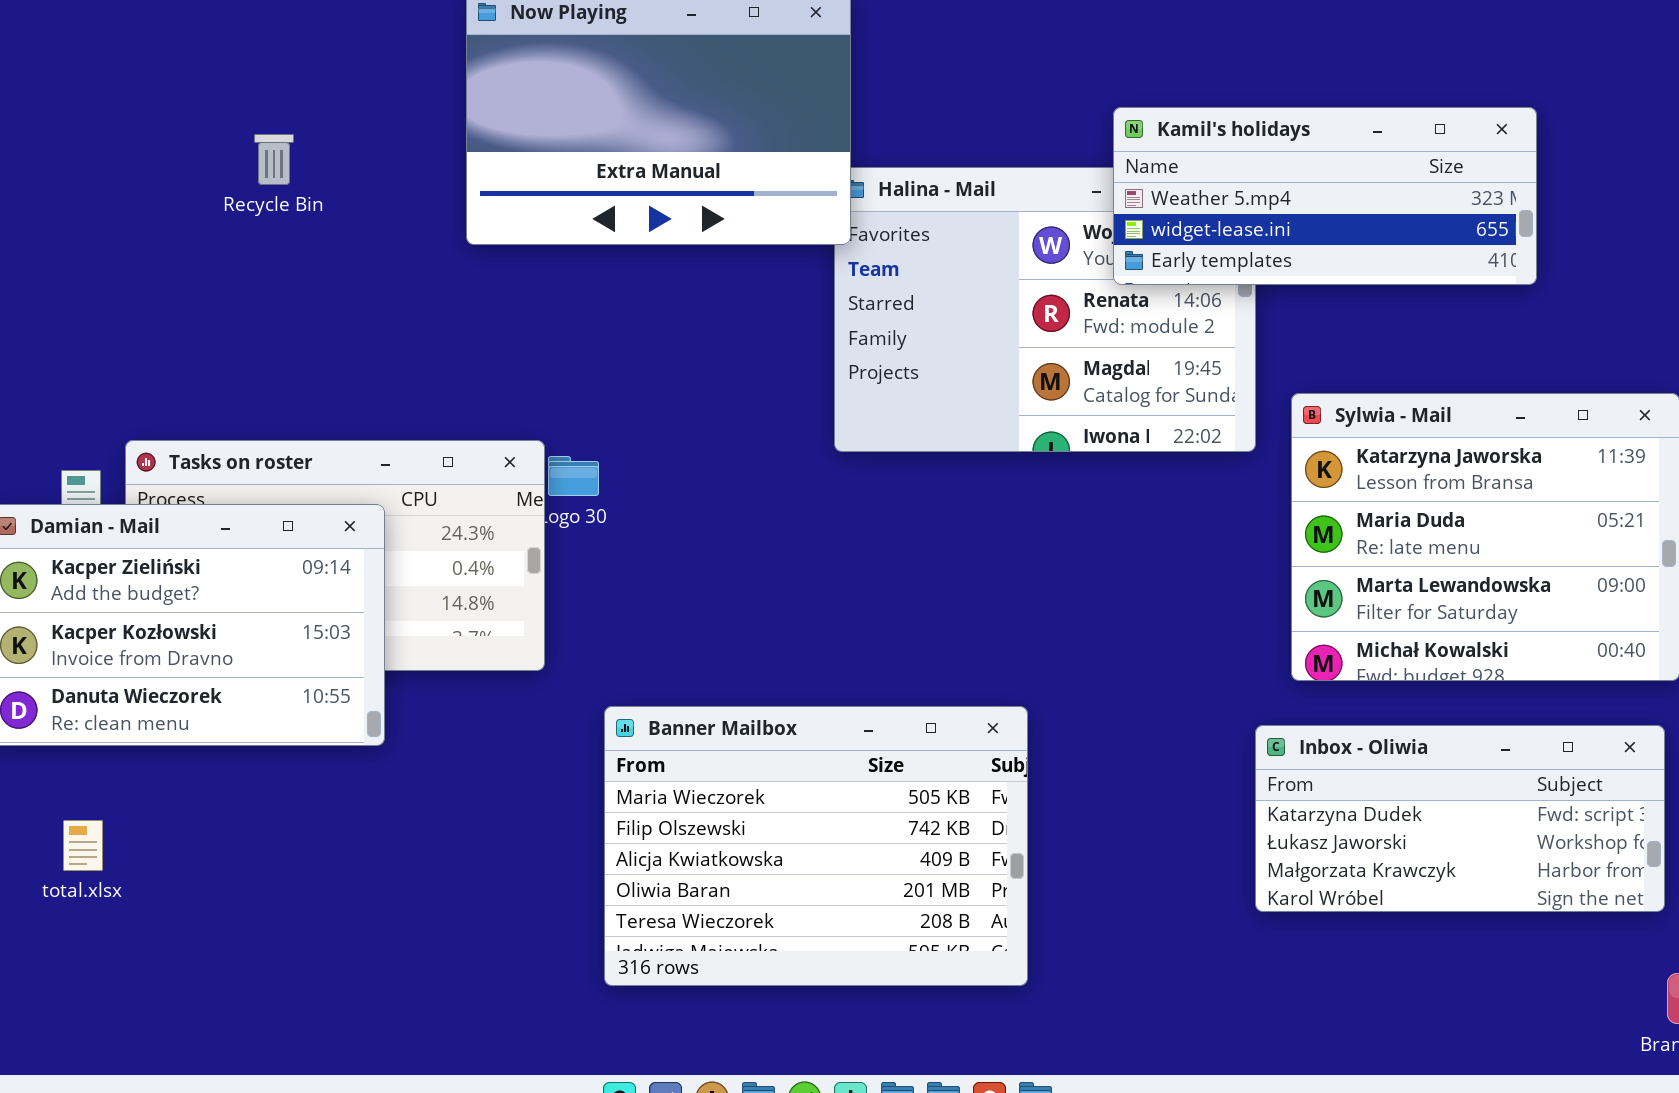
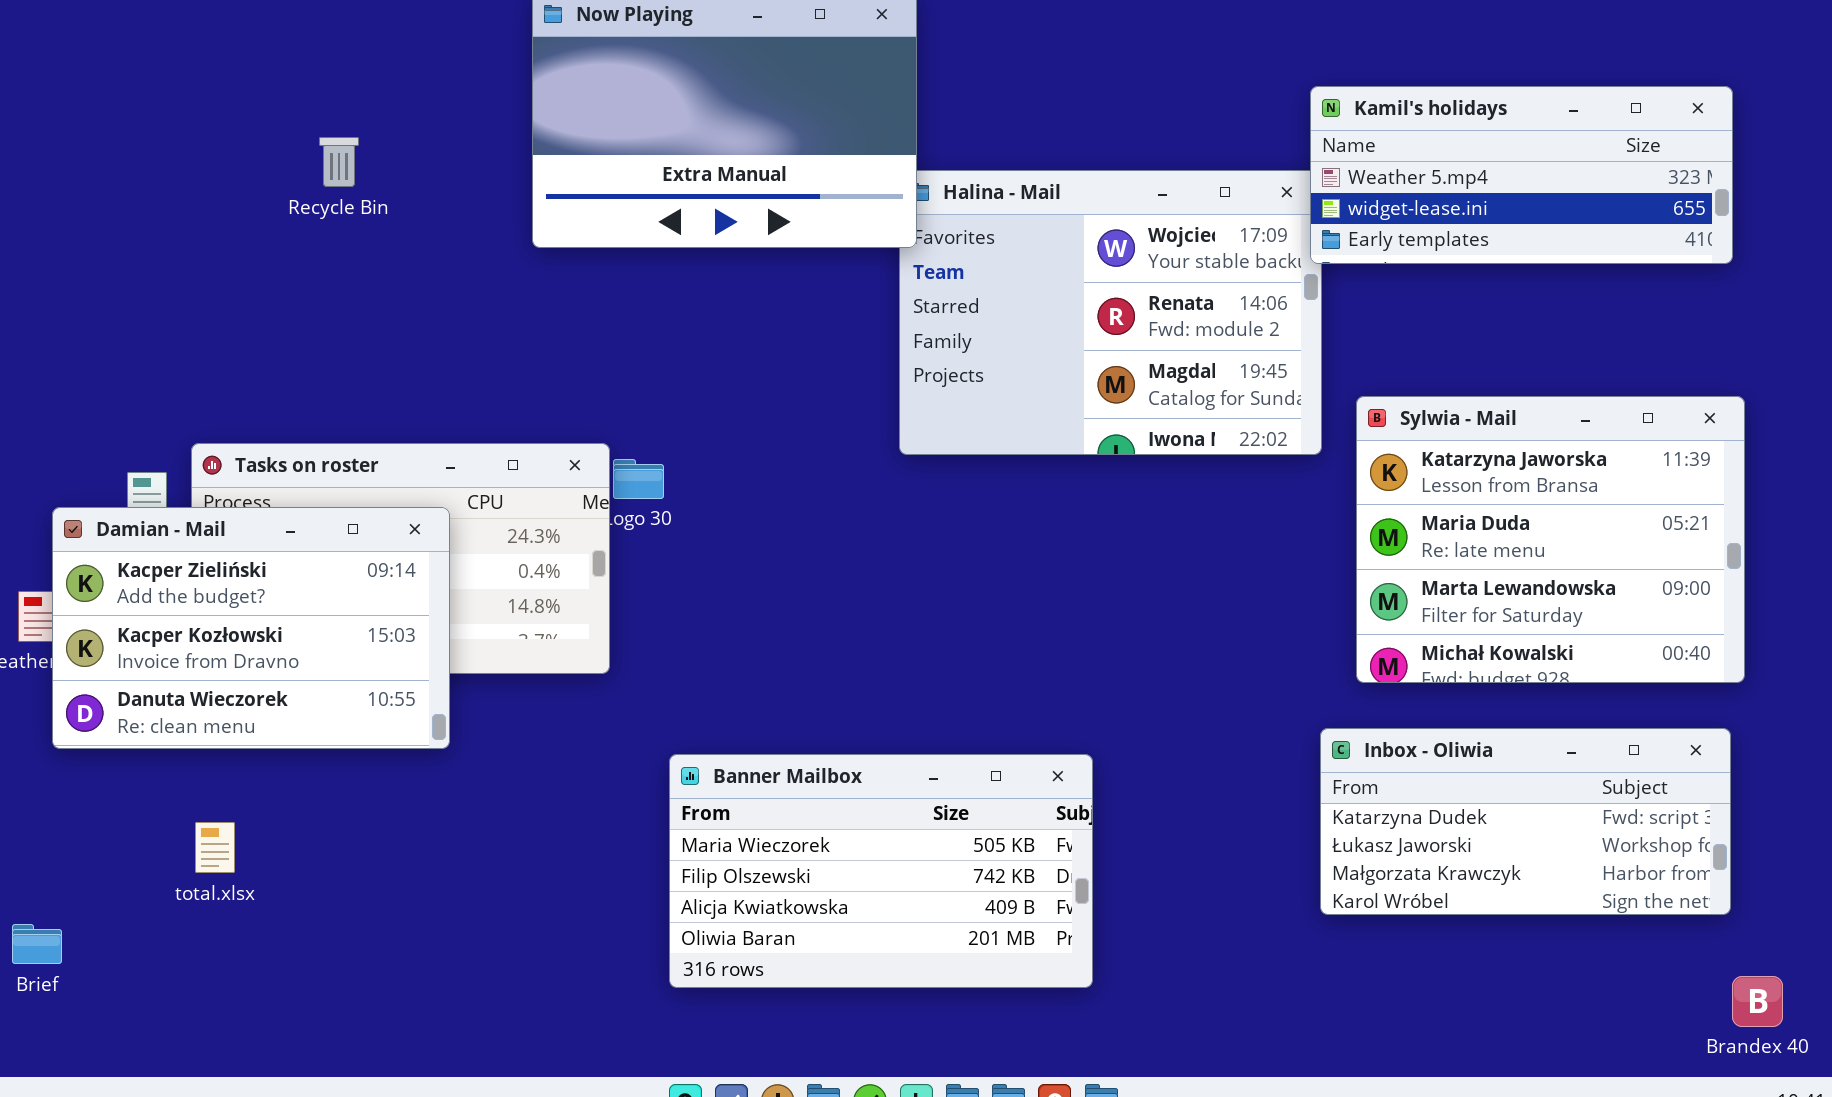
Kamil's holidays: [1113,107,1537,285] -> [1310,86,1733,264], moved
Banner Mailbox: [604,706,1028,986] -> [669,754,1093,988], resized
total.xlsx: [63,820,103,871] -> [195,822,235,873], moved

